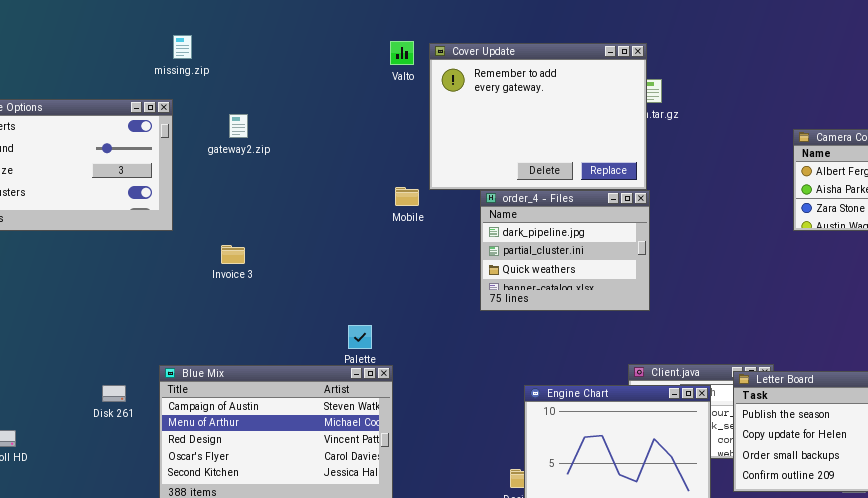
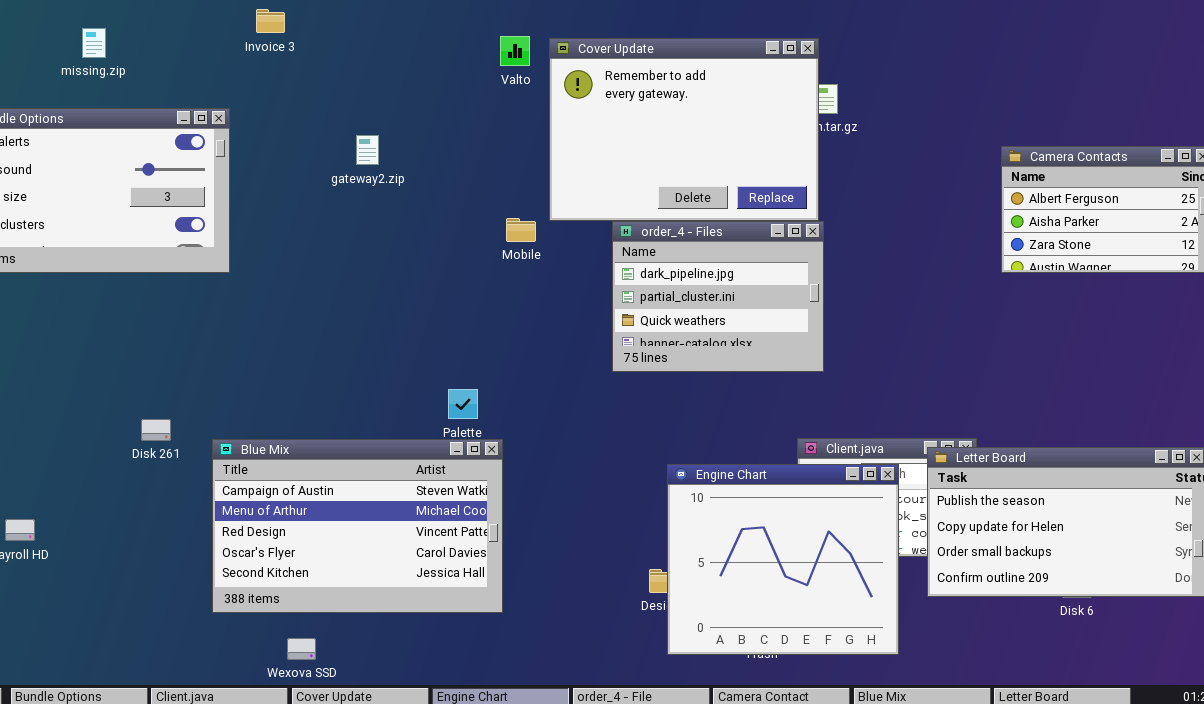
missing.zip: [173,35,192,59] -> [82,28,106,58], moved
gateway2.zip: [229,114,248,138] -> [356,135,379,165], moved
Invoice 3: [221,245,245,264] -> [256,9,285,33], moved
Disk 261: [102,385,126,402] -> [141,419,171,441], moved

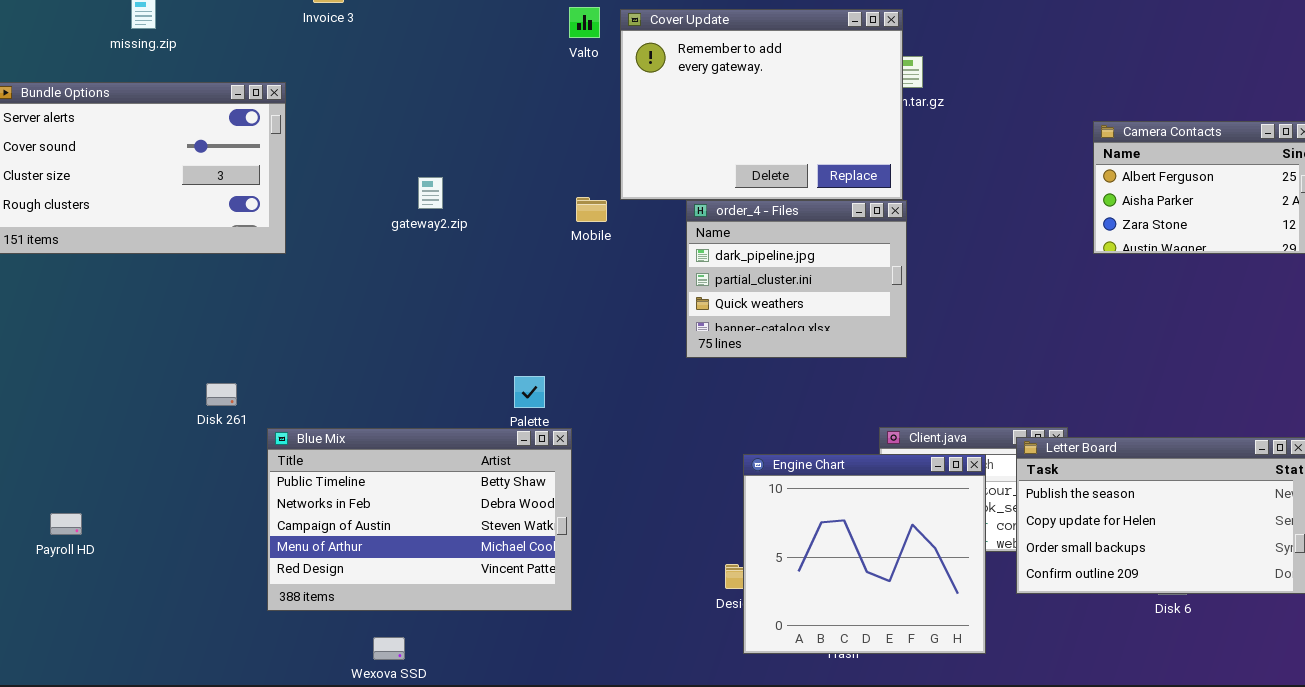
gateway2.zip: [356,135,379,165] -> [418,177,443,209], moved
Disk 261: [141,419,171,441] -> [206,383,237,406], moved
Blue Mix: [212,439,503,613] -> [267,428,572,611], scrolled up 2 rows
Wexova SSD: [287,638,316,660] -> [373,637,405,660], moved

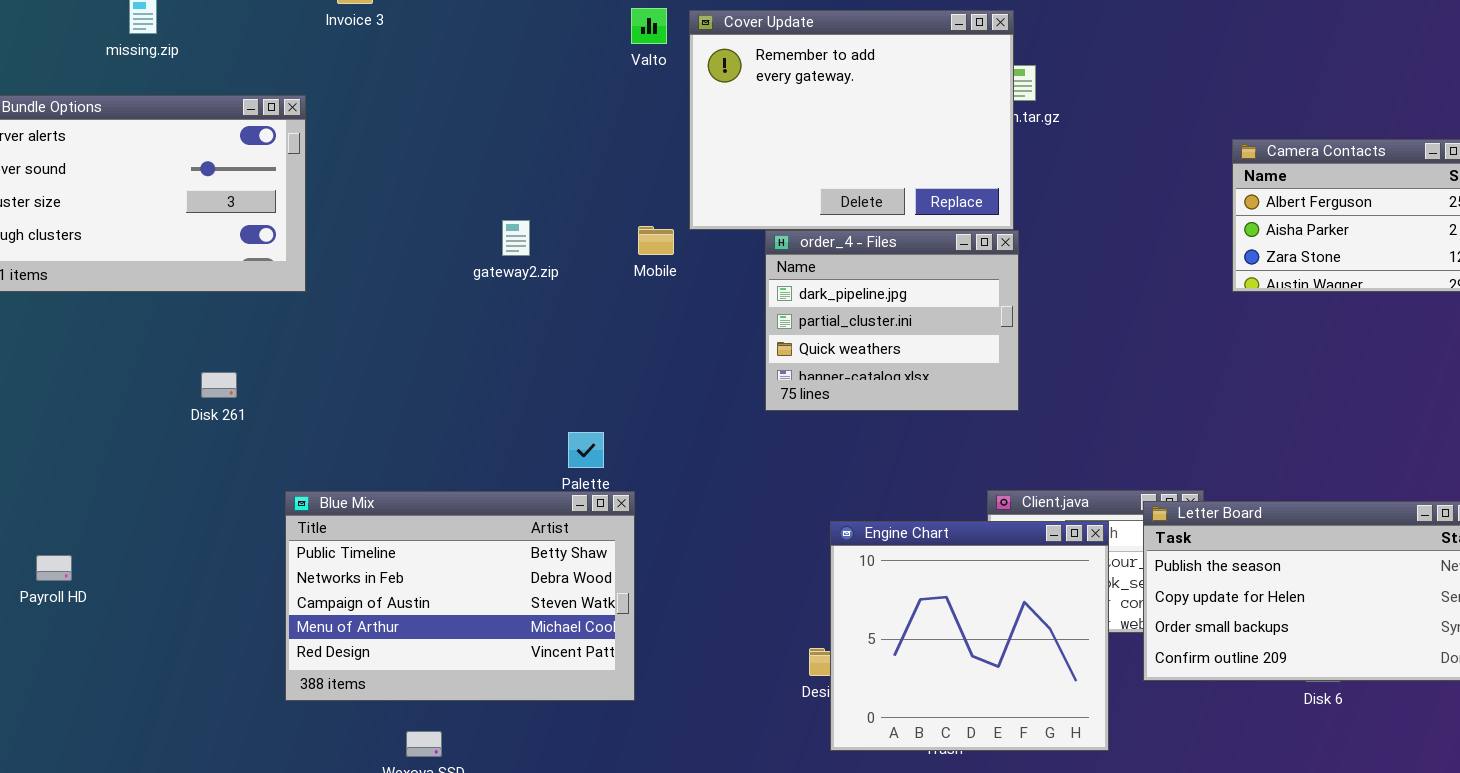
gateway2.zip: [418,177,443,209] -> [502,220,530,256], moved
Disk 261: [206,383,237,406] -> [201,372,237,398], moved
Payroll HD: [50,513,82,535] -> [36,555,72,581], moved

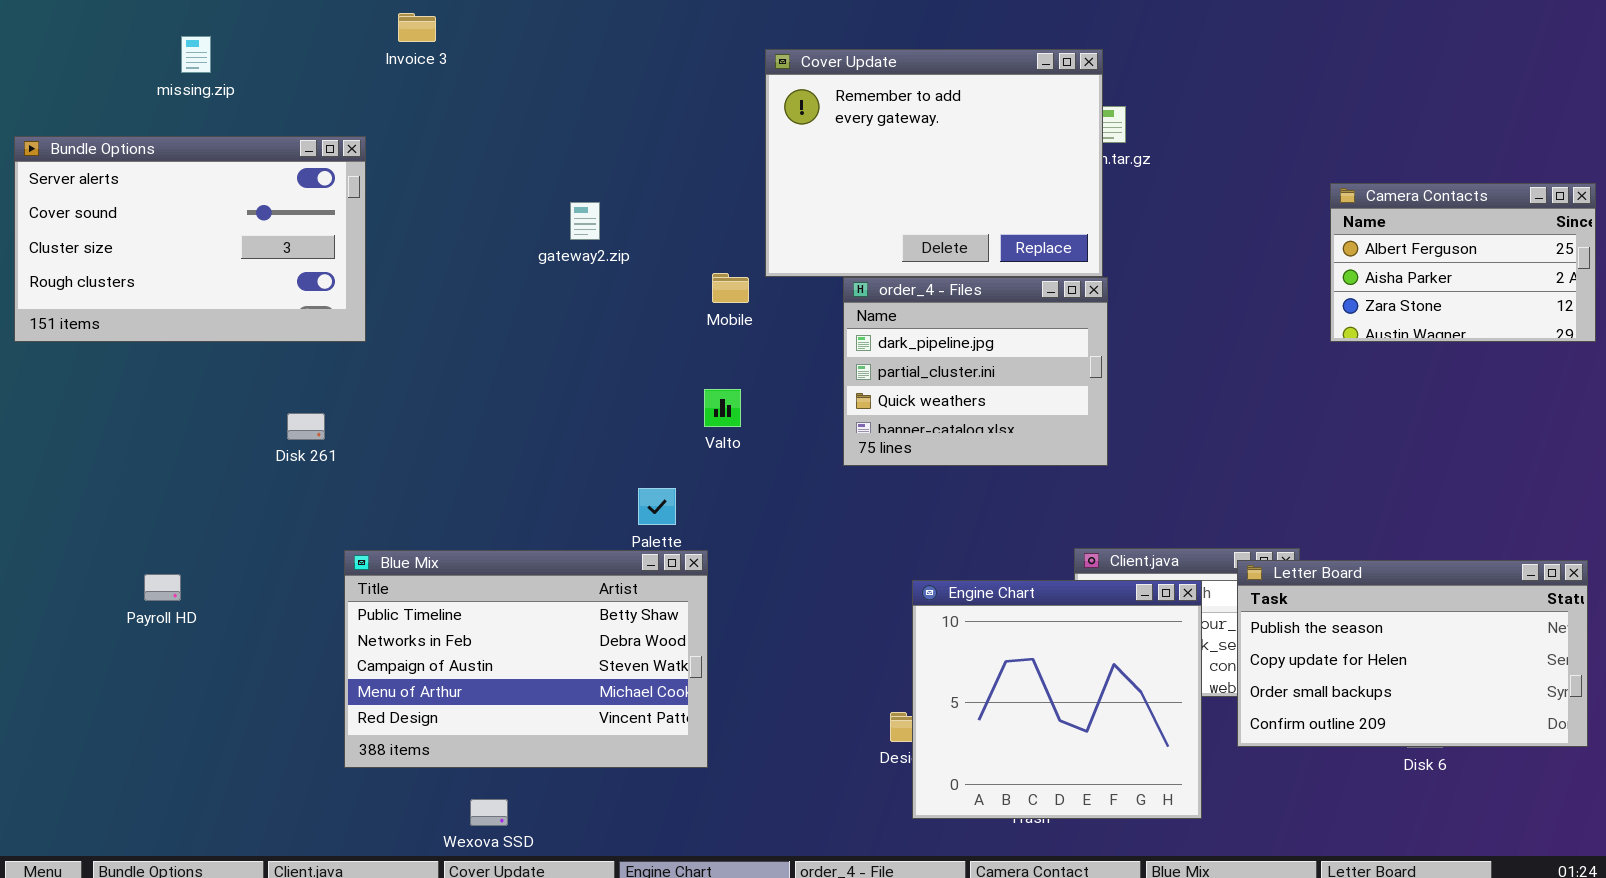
Valto: [631,8,667,44] -> [704,389,741,427], moved
gateway2.zip: [502,220,530,256] -> [570,202,600,240], moved
Disk 261: [201,372,237,398] -> [287,413,325,440], moved
Payroll HD: [36,555,72,581] -> [144,574,181,601], moved

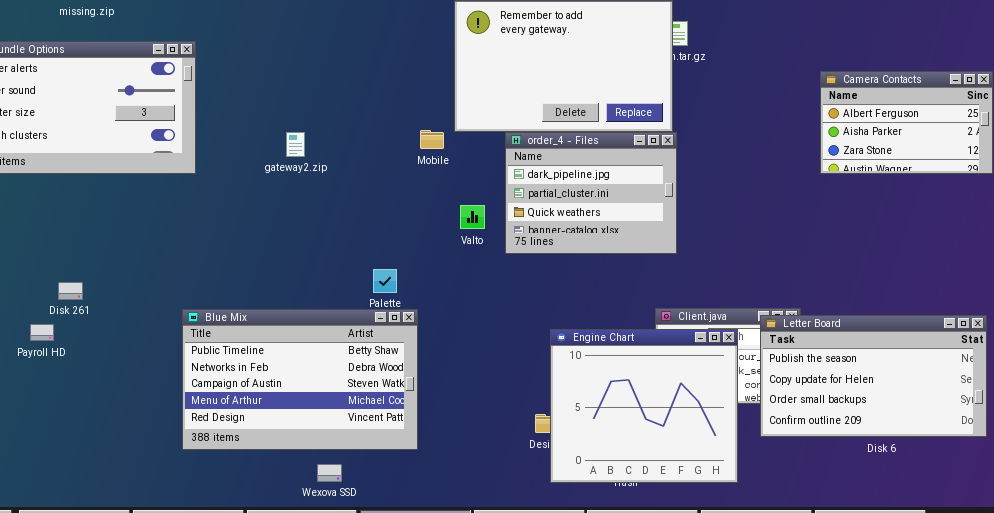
gateway2.zip: [570,202,600,240] -> [286,132,305,157], moved
Valto: [704,389,741,427] -> [460,205,485,229], moved
Disk 261: [287,413,325,440] -> [58,282,83,300], moved
Payroll HD: [144,574,181,601] -> [30,324,54,341], moved
Wexova SSD: [470,799,508,826] -> [317,464,342,482], moved

